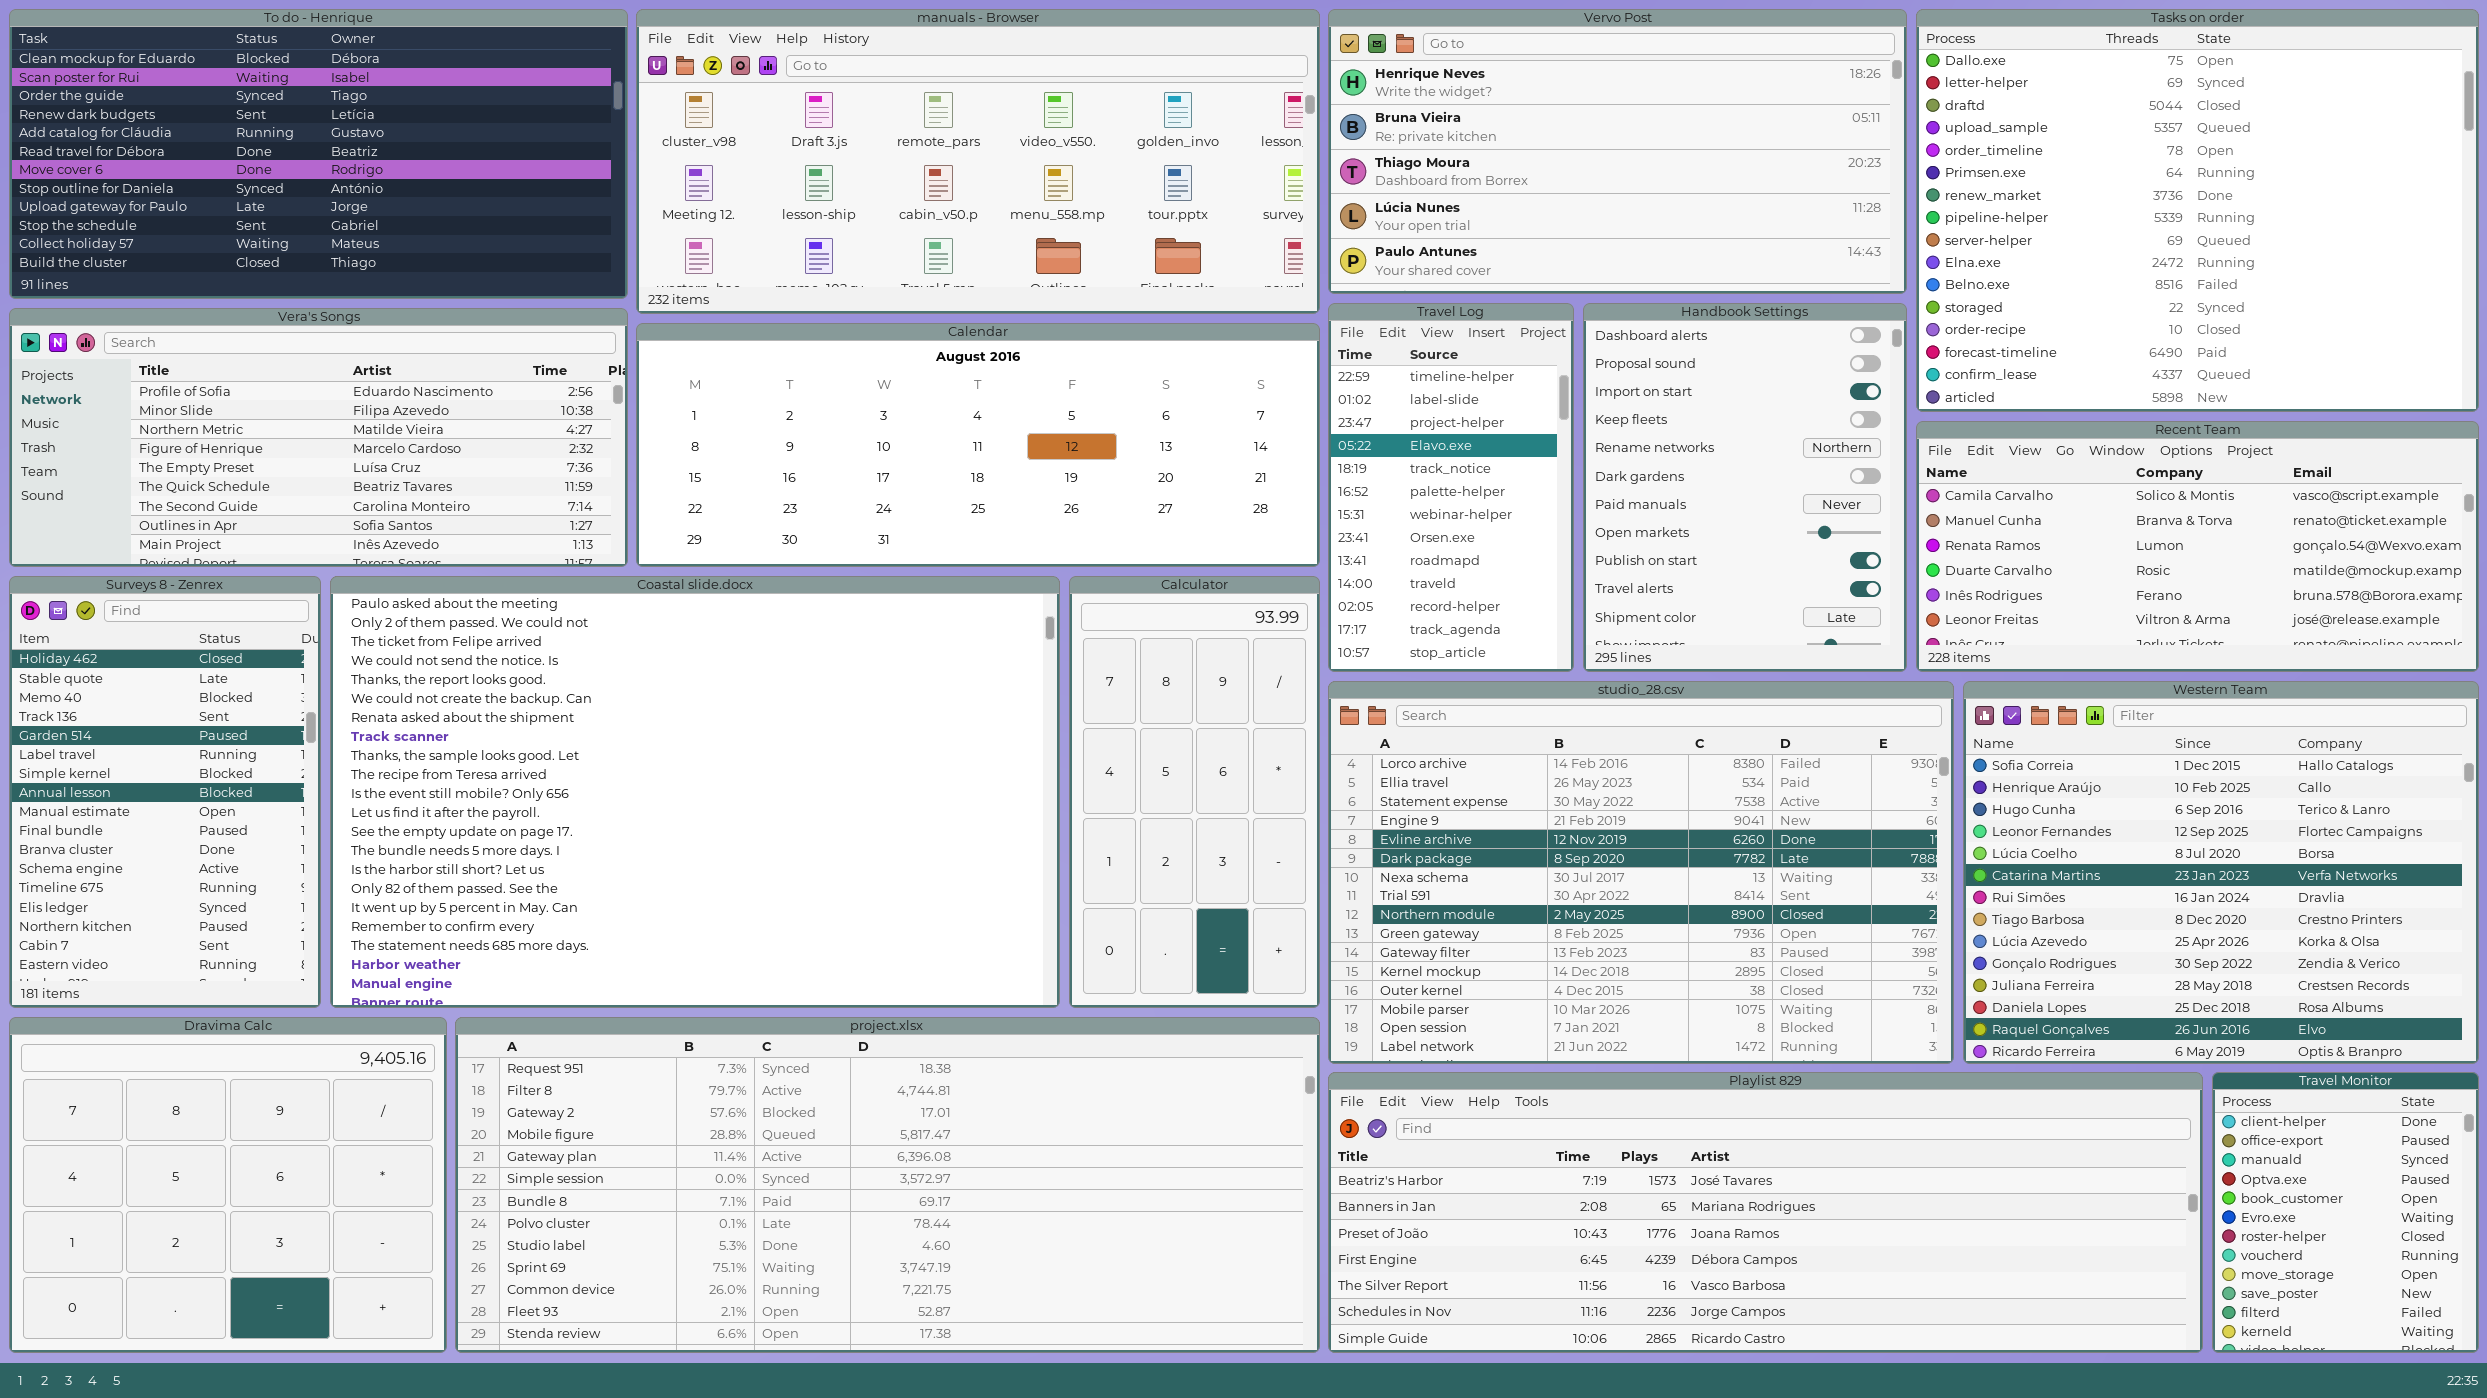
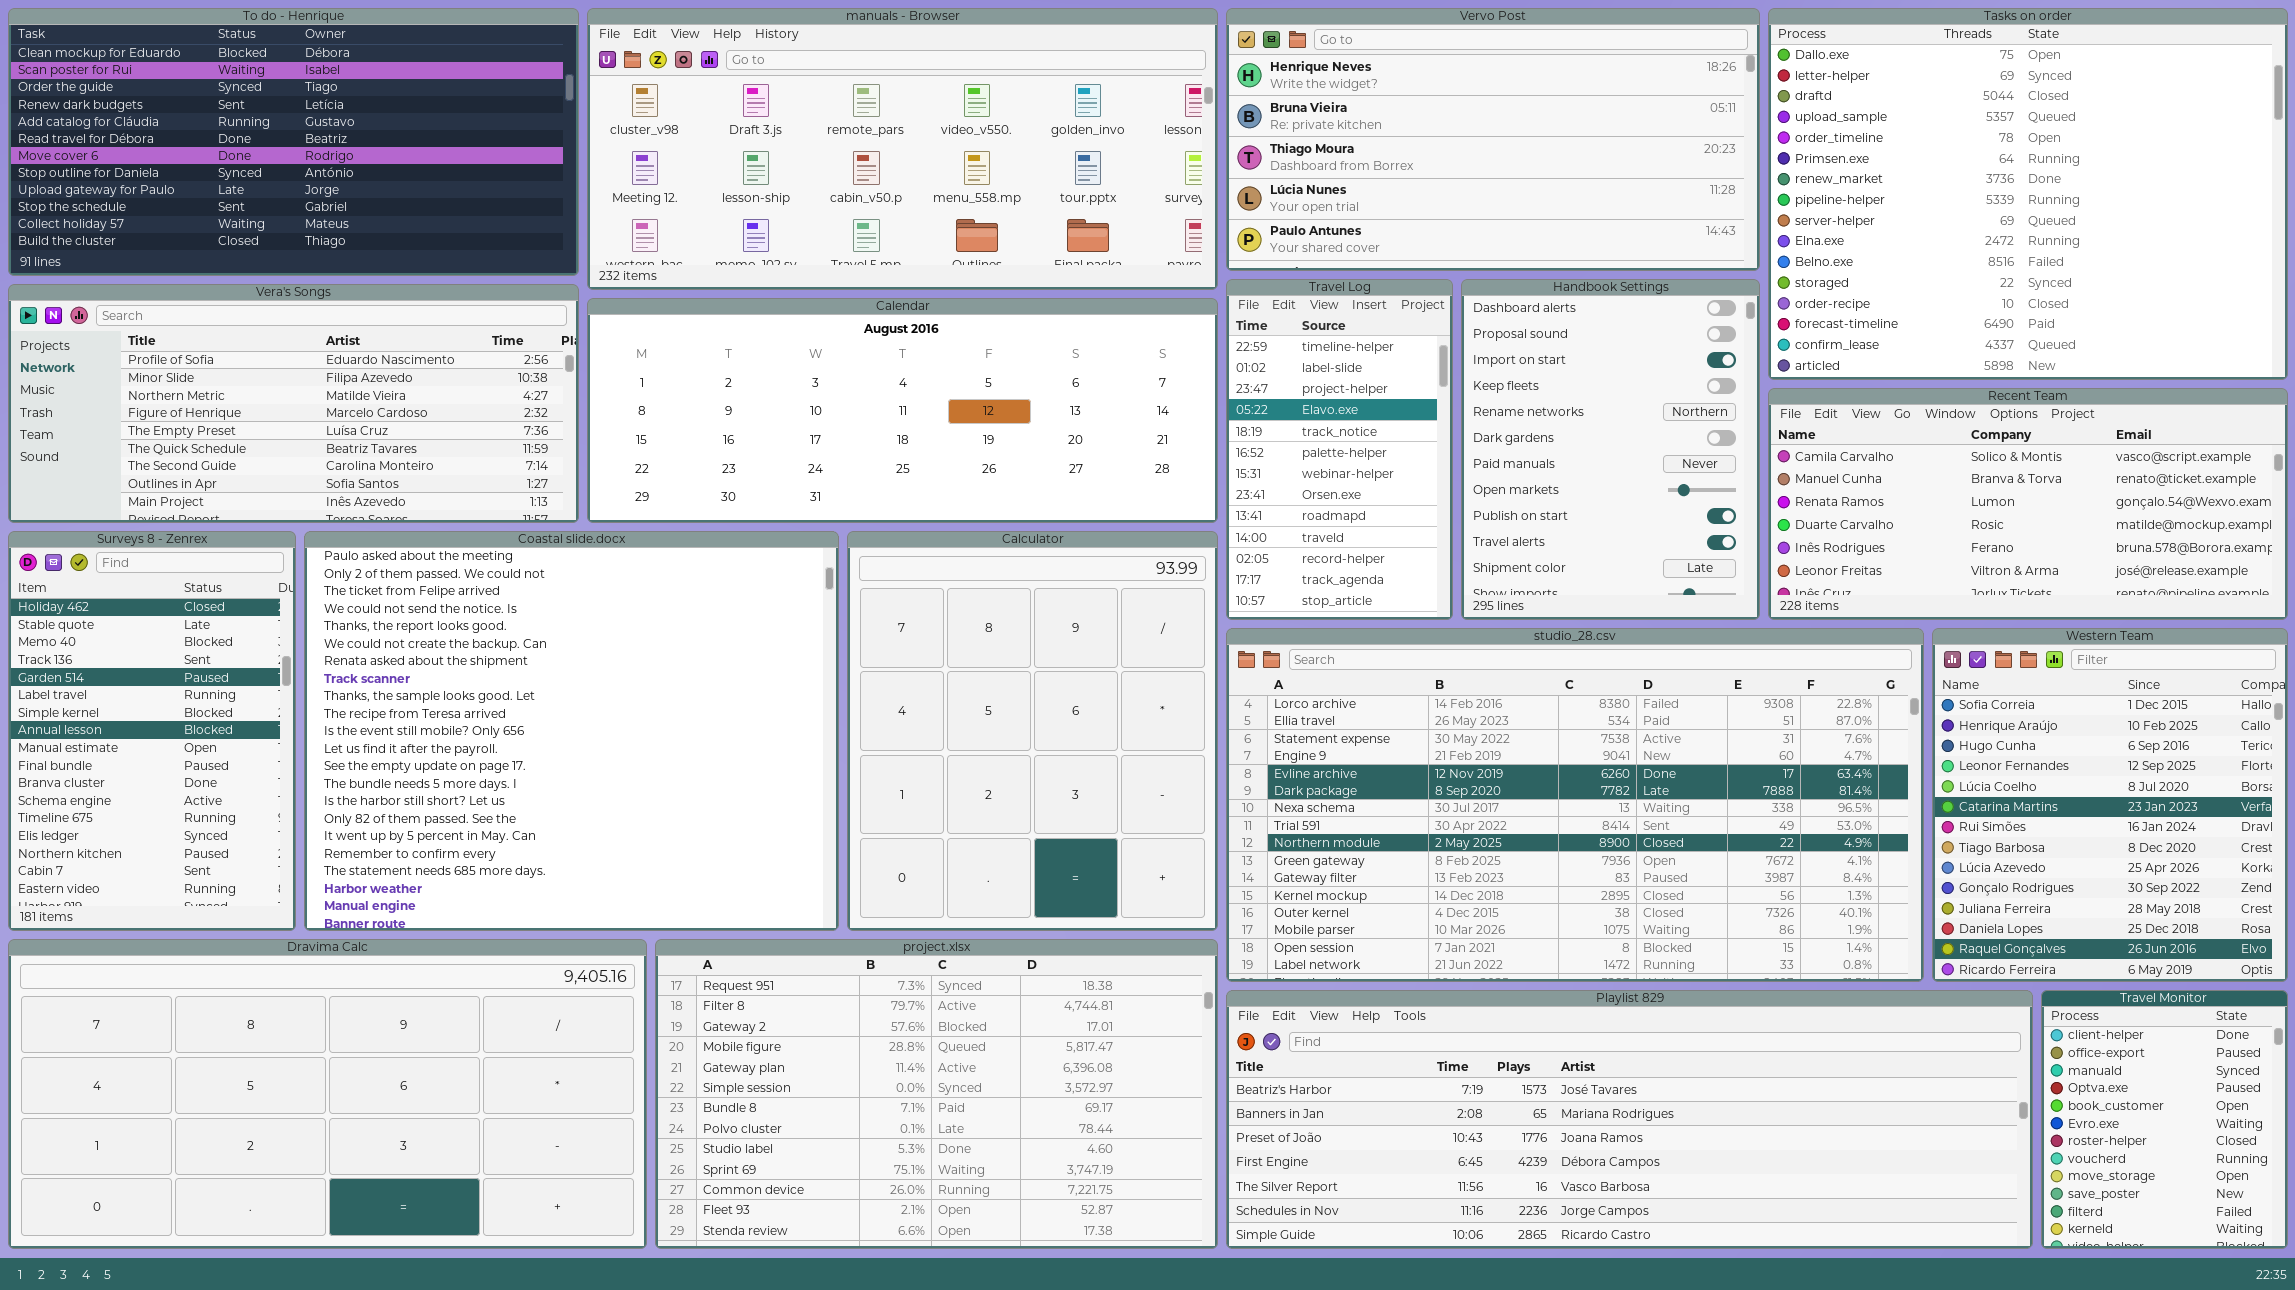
Coastal slide.docx: [330,576,1060,1008] -> [304,531,839,931], resized
Calculator: [1069,576,1320,1008] -> [847,531,1218,931], resized
studio_28.csv: [1328,681,1954,1064] -> [1226,628,1924,982], resized
Western Team: [1963,681,2479,1064] -> [1932,628,2288,982], resized
Dravima Calc: [9,1017,447,1353] -> [8,939,647,1249], resized
project.xlsx: [455,1017,1320,1353] -> [655,939,1218,1249], resized

